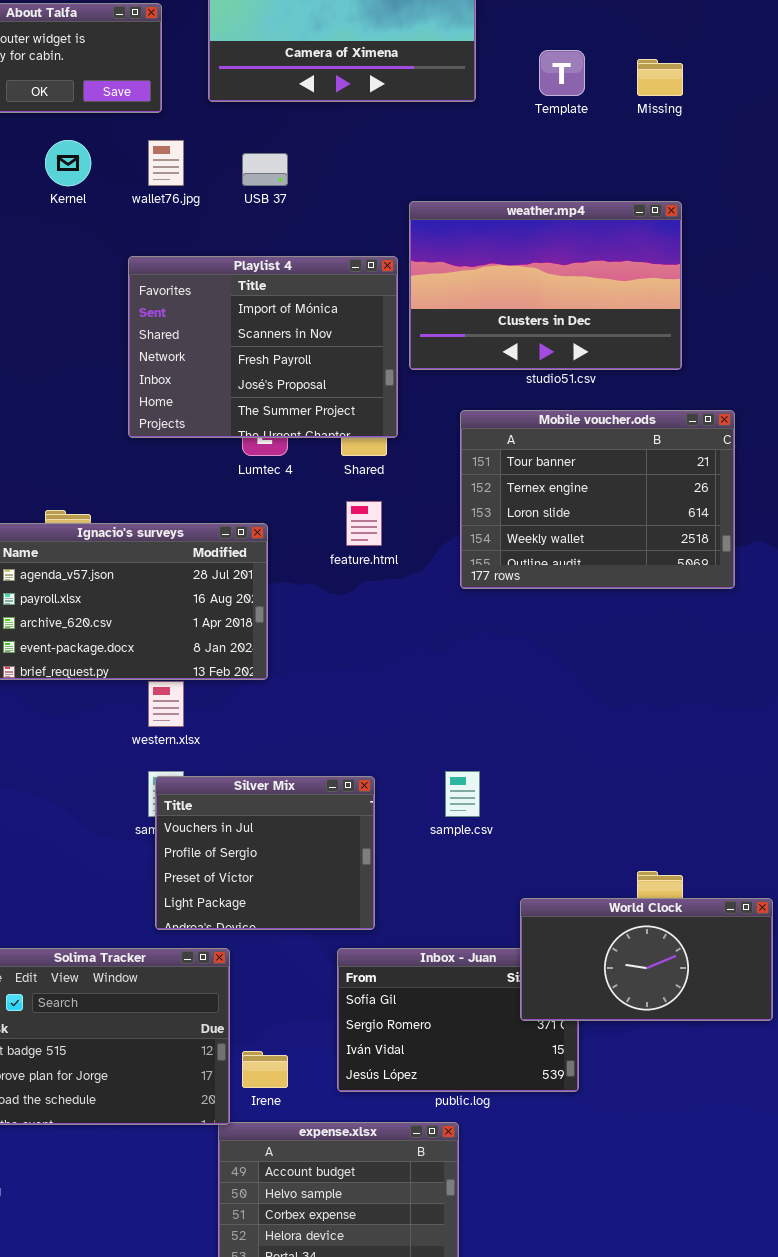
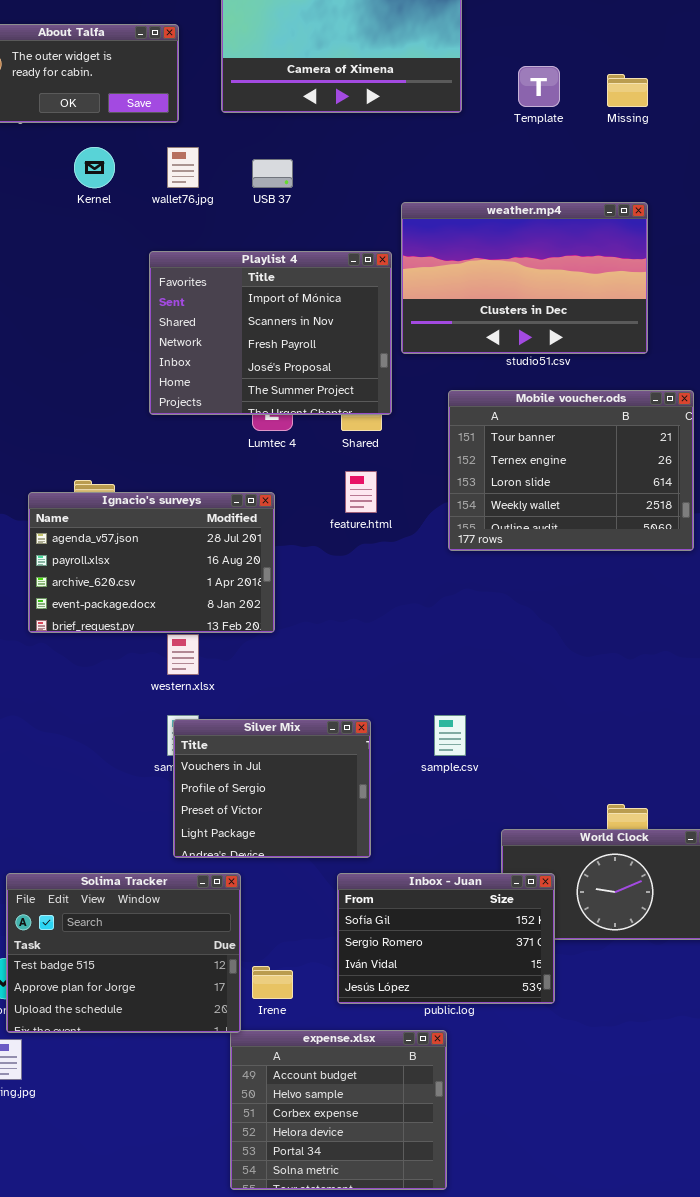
Inbox - Juan: [337,948,579,1092] -> [337,873,555,1004], raised

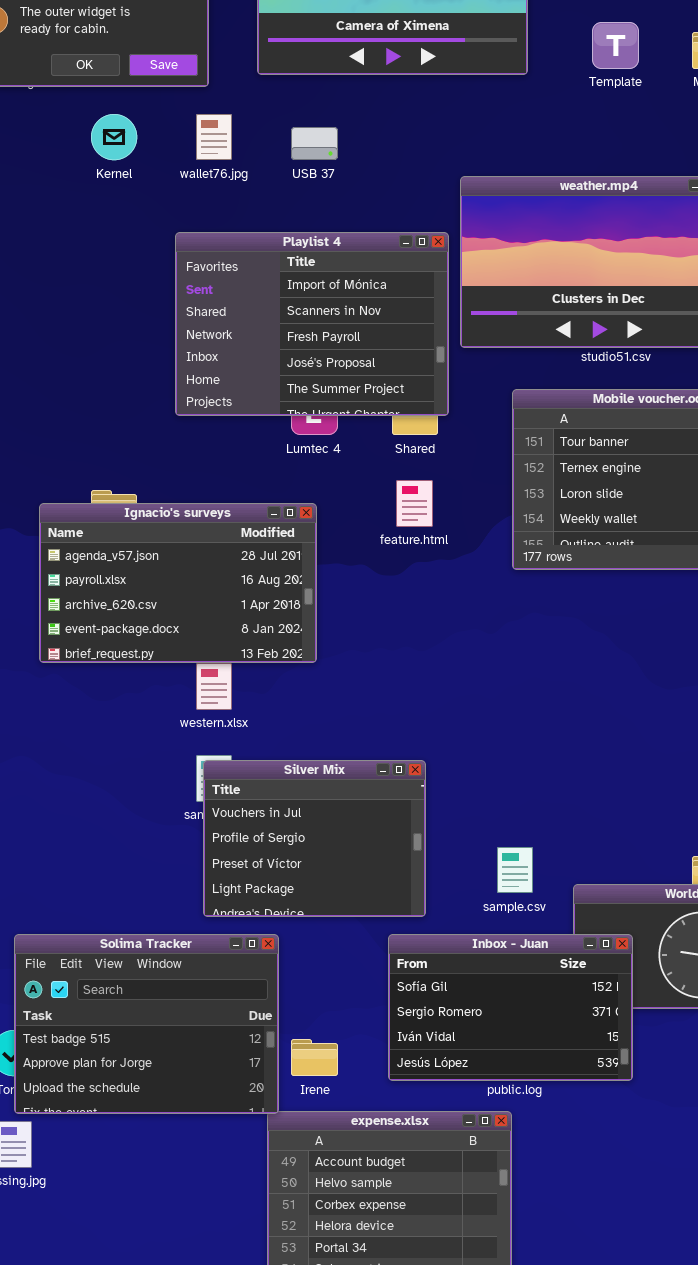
sample.csv: [434,715,466,756] -> [497,847,533,893], moved

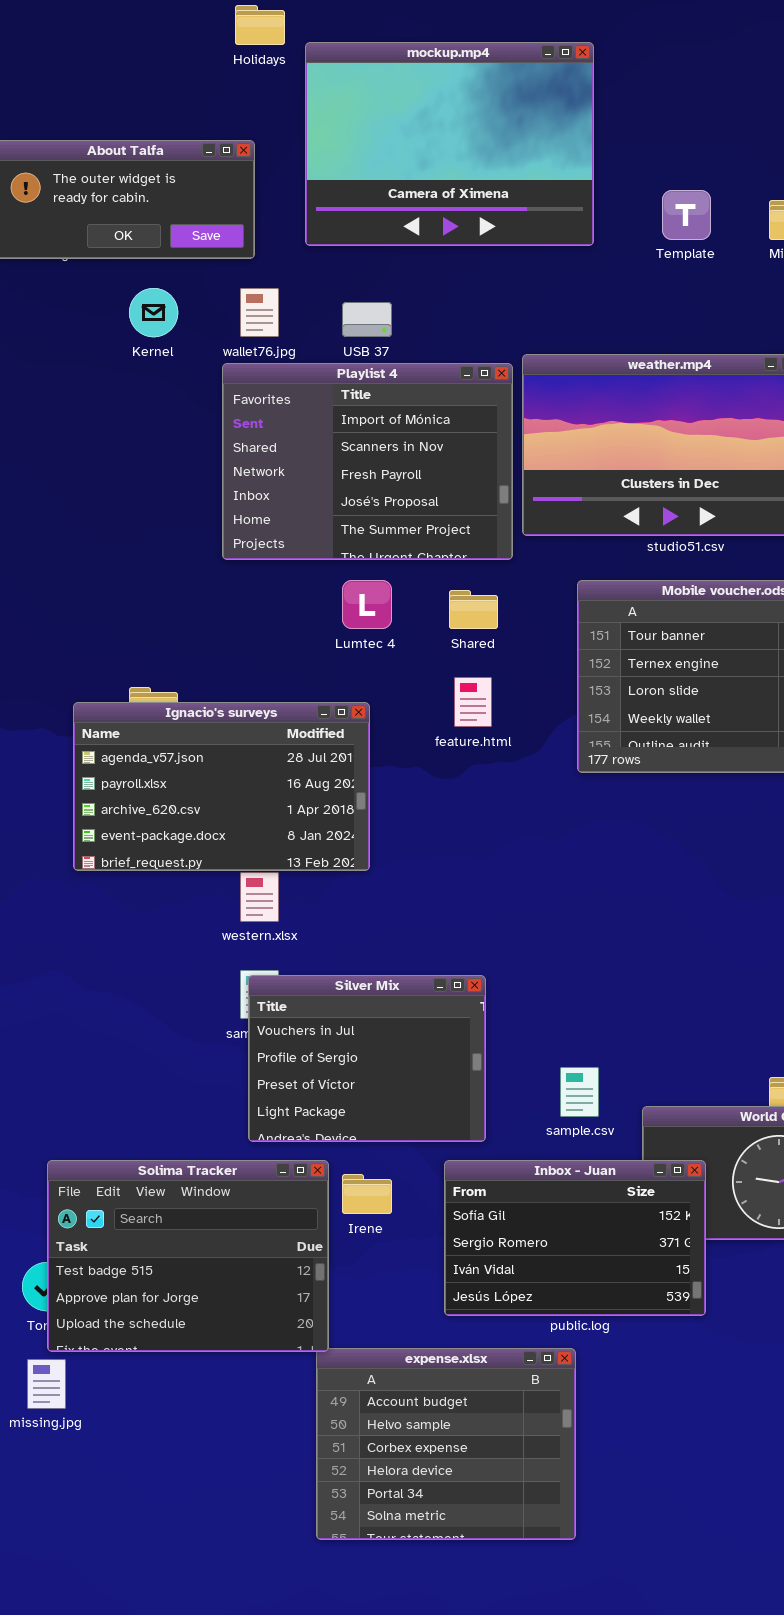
Playlist 4: [175,232,449,416] -> [222,363,513,560], moved
Irene: [291,1039,338,1076] -> [342,1174,392,1214], moved

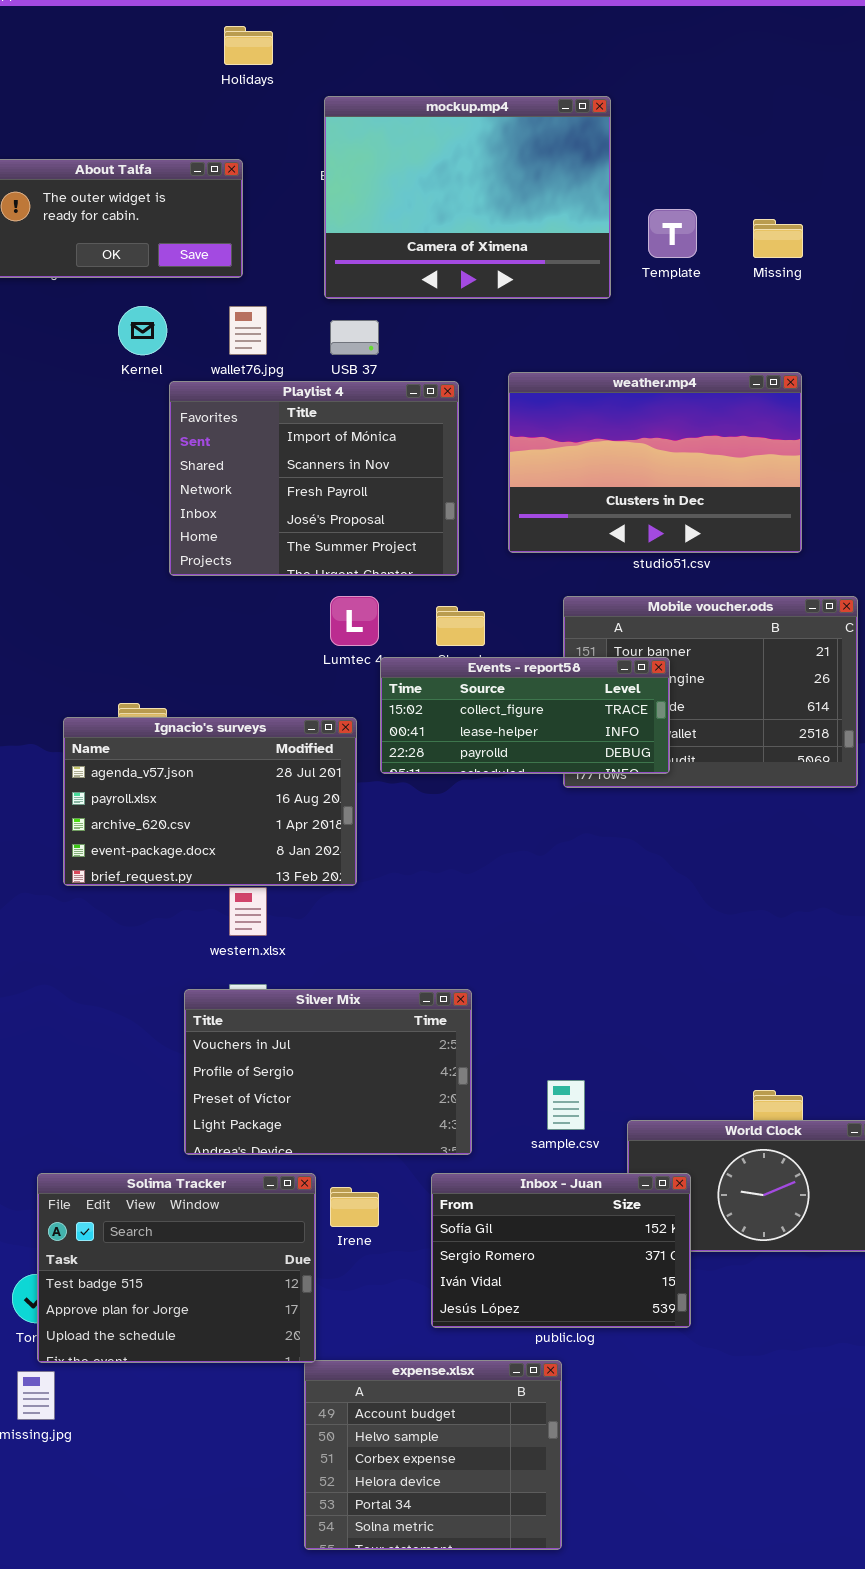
mockup.mp4: [305,42,594,246] -> [324,96,611,299], moved
Playlist 4: [222,363,513,560] -> [169,381,459,576], moved
Events - report58: none -> [380,657,670,774], opened
Silver Mix: [248,975,486,1142] -> [184,989,472,1155], resized

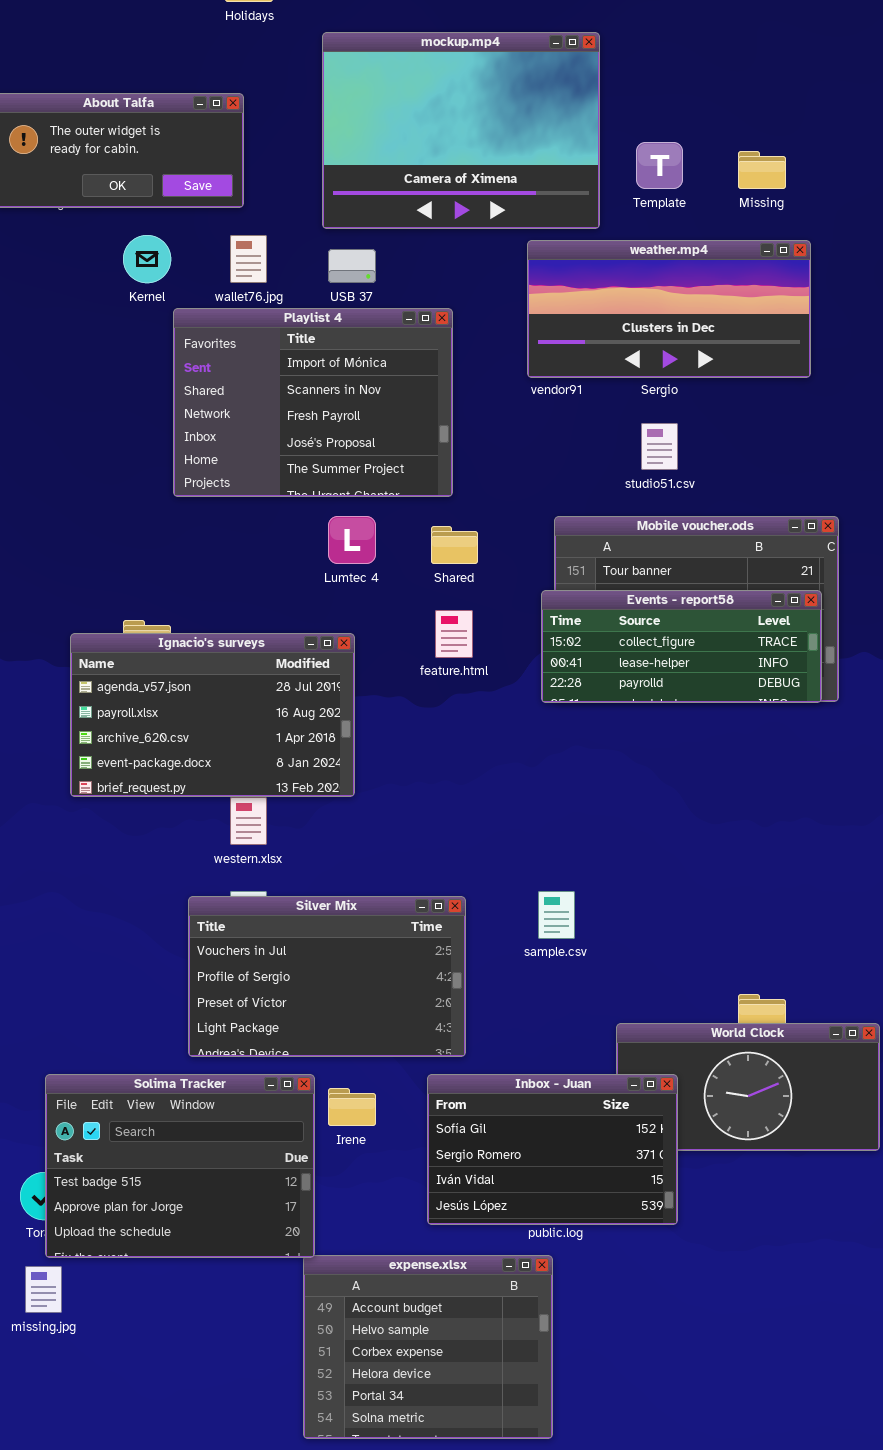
weather.mp4: [508,372,802,553] -> [527,240,811,378], moved, resized
Events - report58: [380,657,670,774] -> [541,590,822,703], moved
sample.csv: [547,1080,585,1130] -> [538,891,575,939], moved

